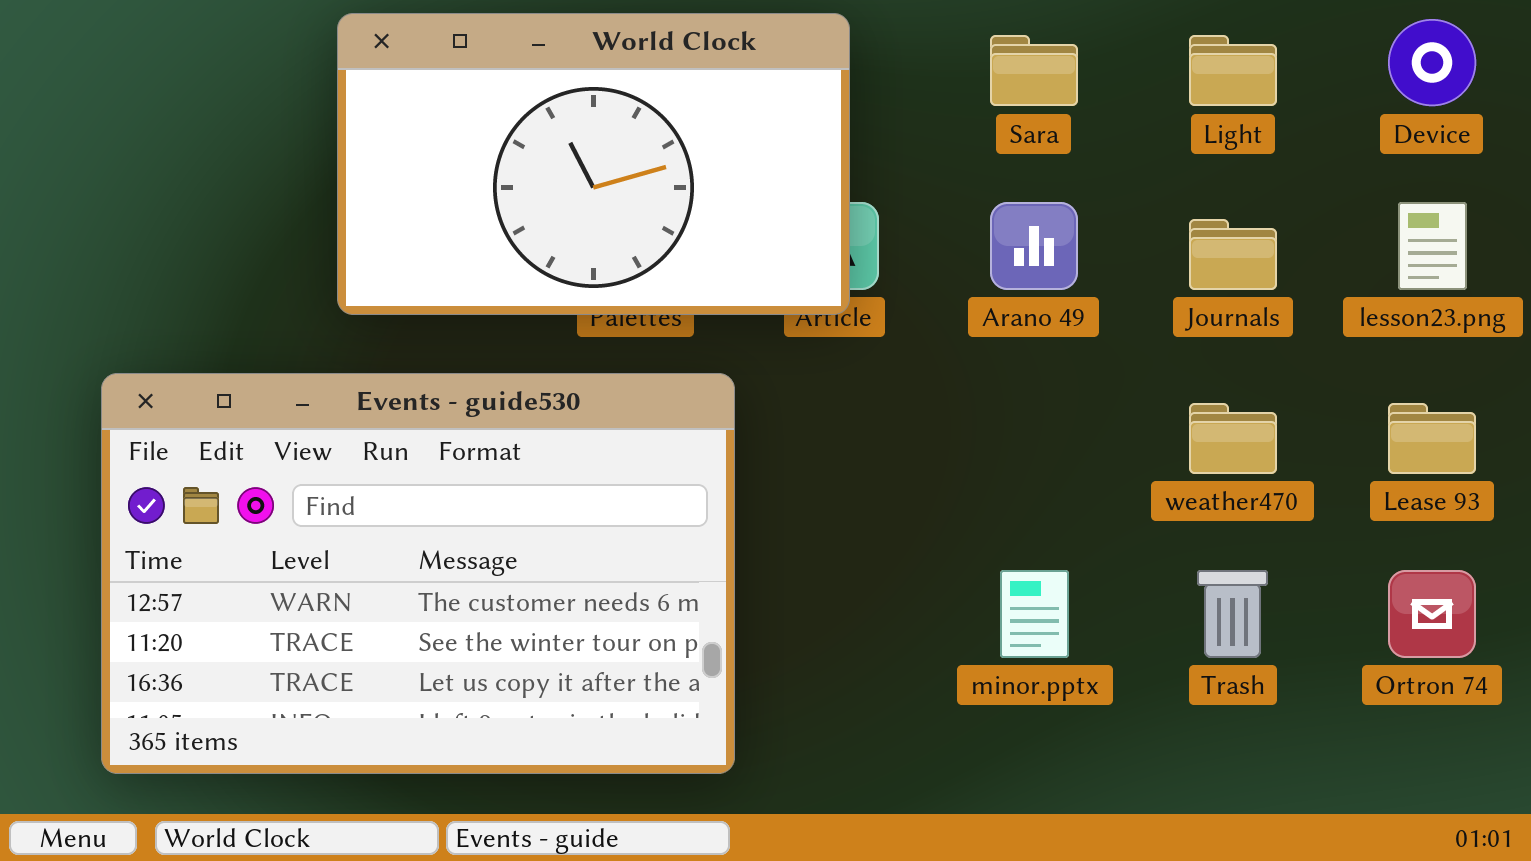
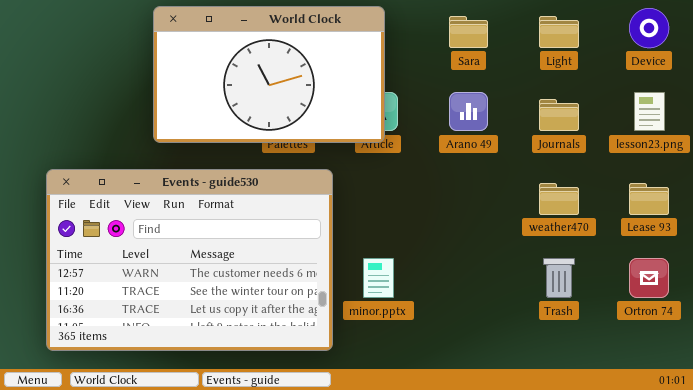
minor.pptx: [1000,570,1069,658] -> [363,258,394,298], moved

